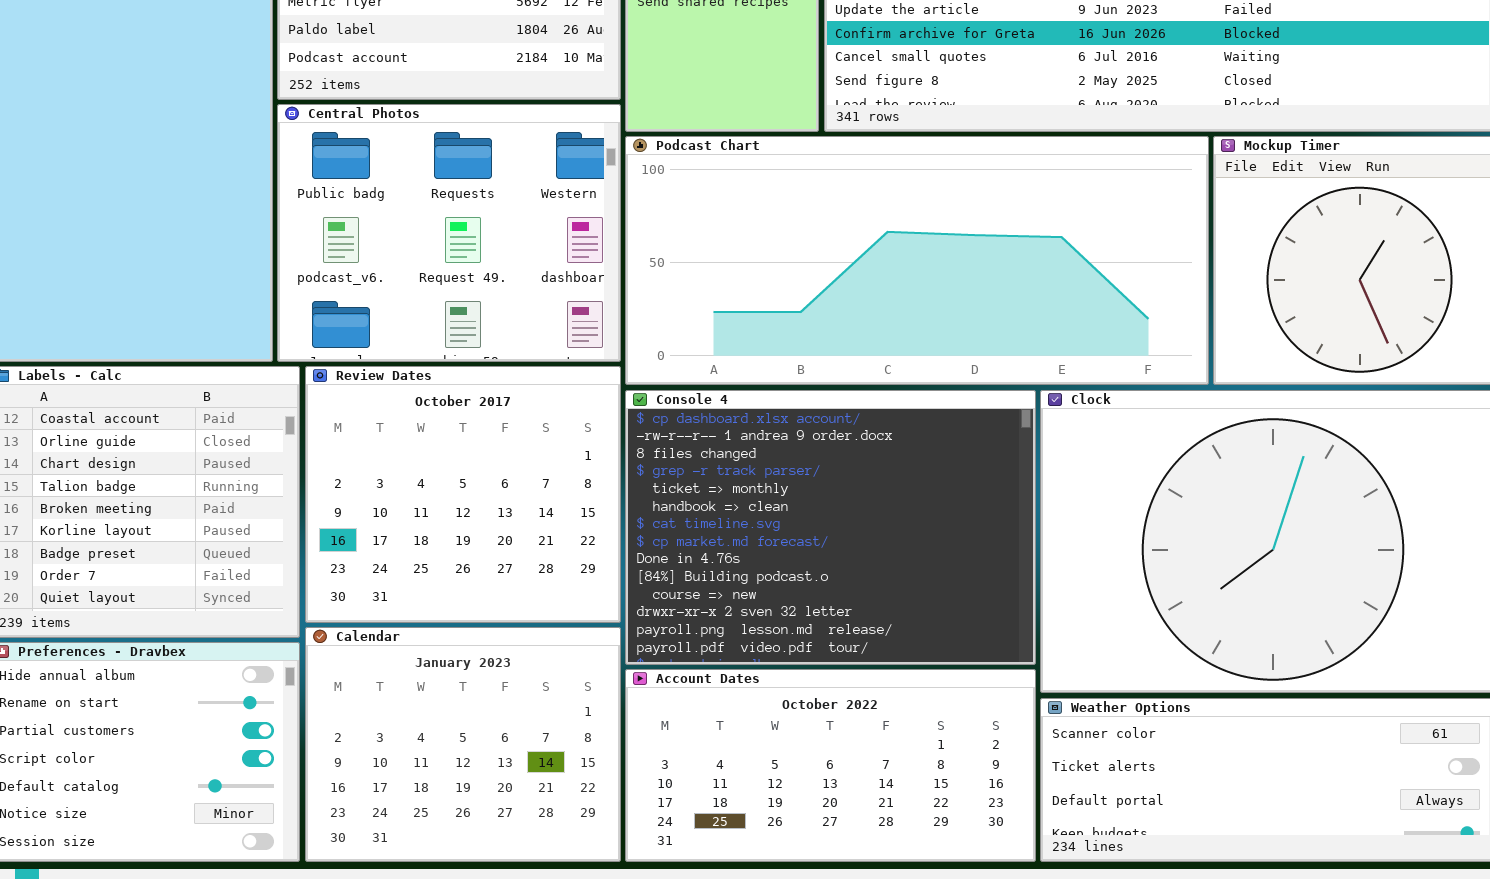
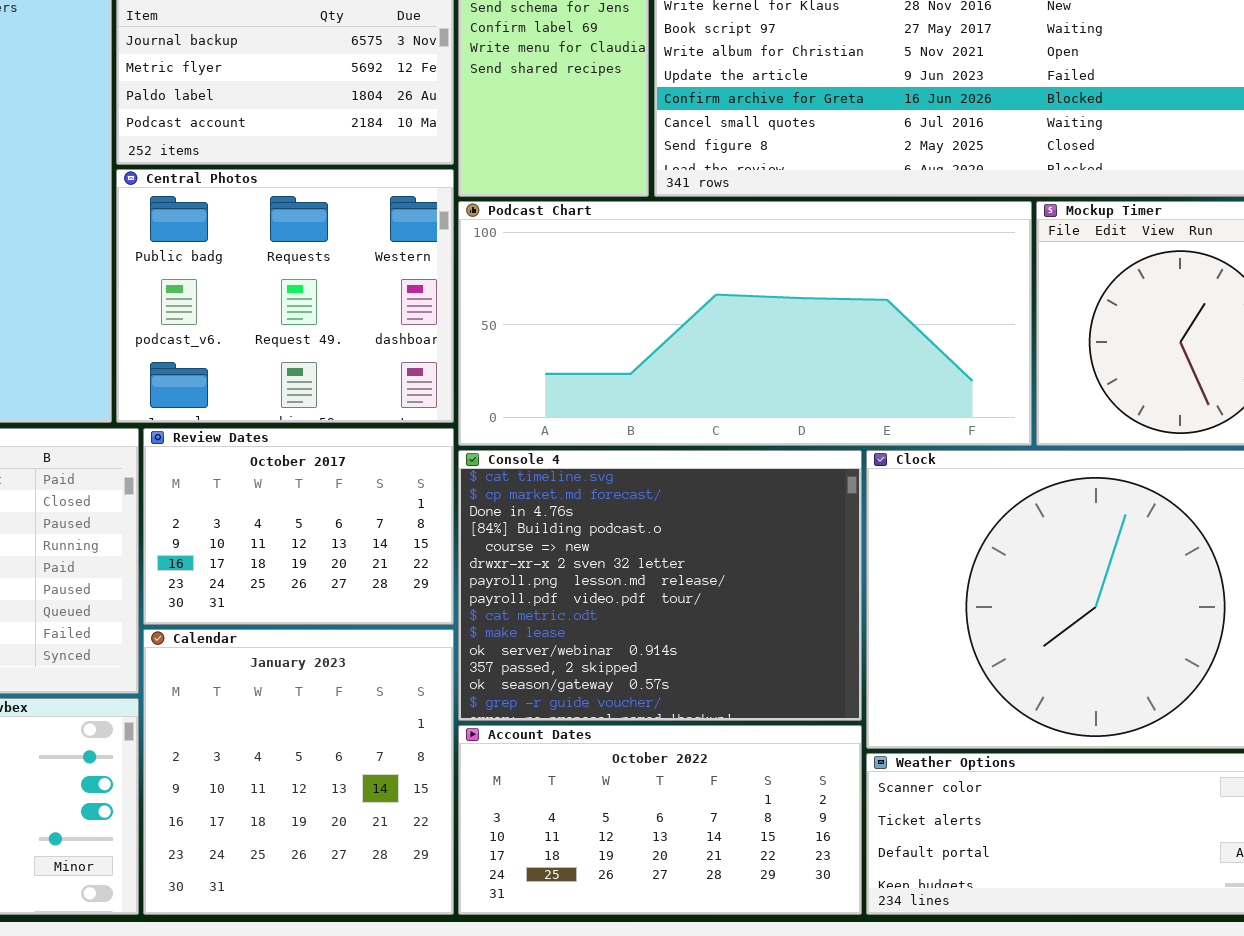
Review Dates: [305,366,621,623] -> [143,428,454,625], resized
Console 4: [625,390,1036,665] -> [458,450,862,721], scrolled down 6 rows
Calendar: [305,627,621,862] -> [143,629,454,915], resized

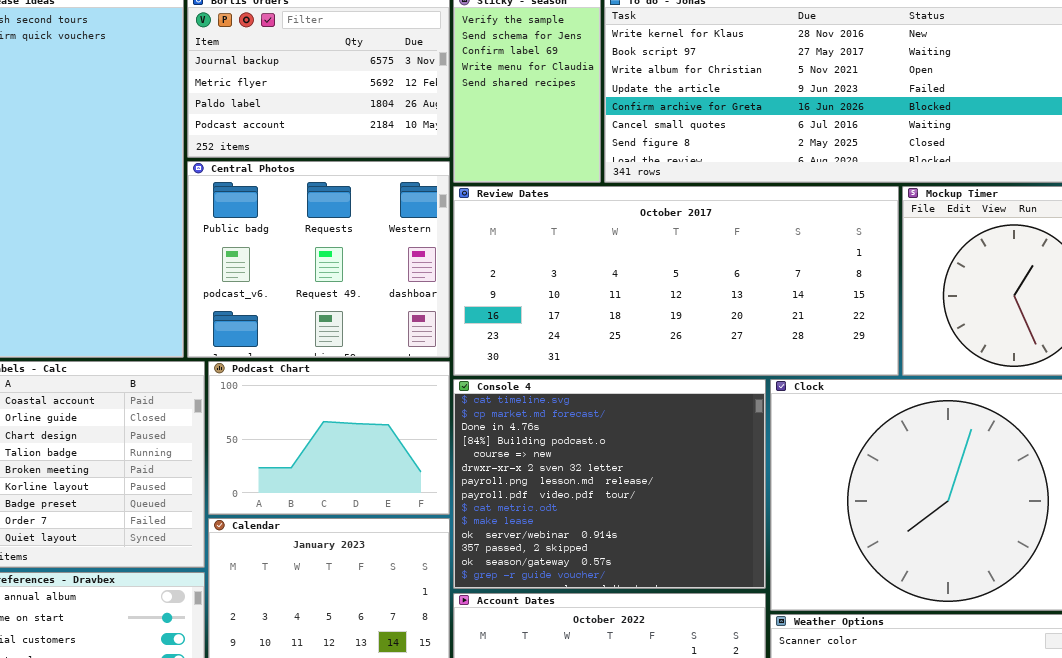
Podcast Chart: [458,201,1032,446] -> [208,361,450,515], moved, resized
Review Dates: [143,428,454,625] -> [453,186,899,376], moved, resized

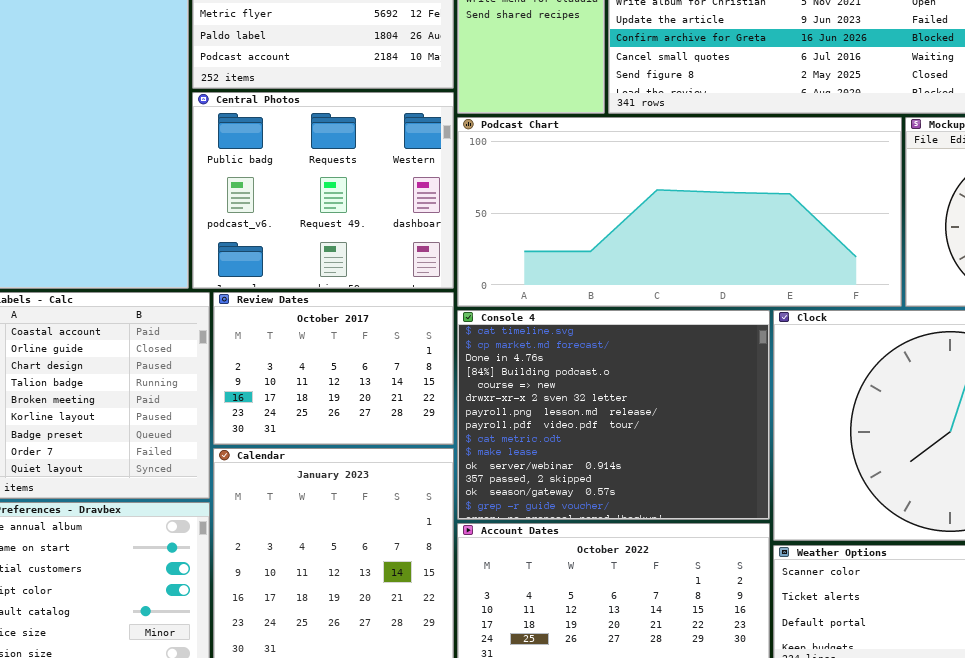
Review Dates: [453,186,899,376] -> [213,292,454,445], moved, resized
Podcast Chart: [208,361,450,515] -> [457,117,902,307], moved, resized

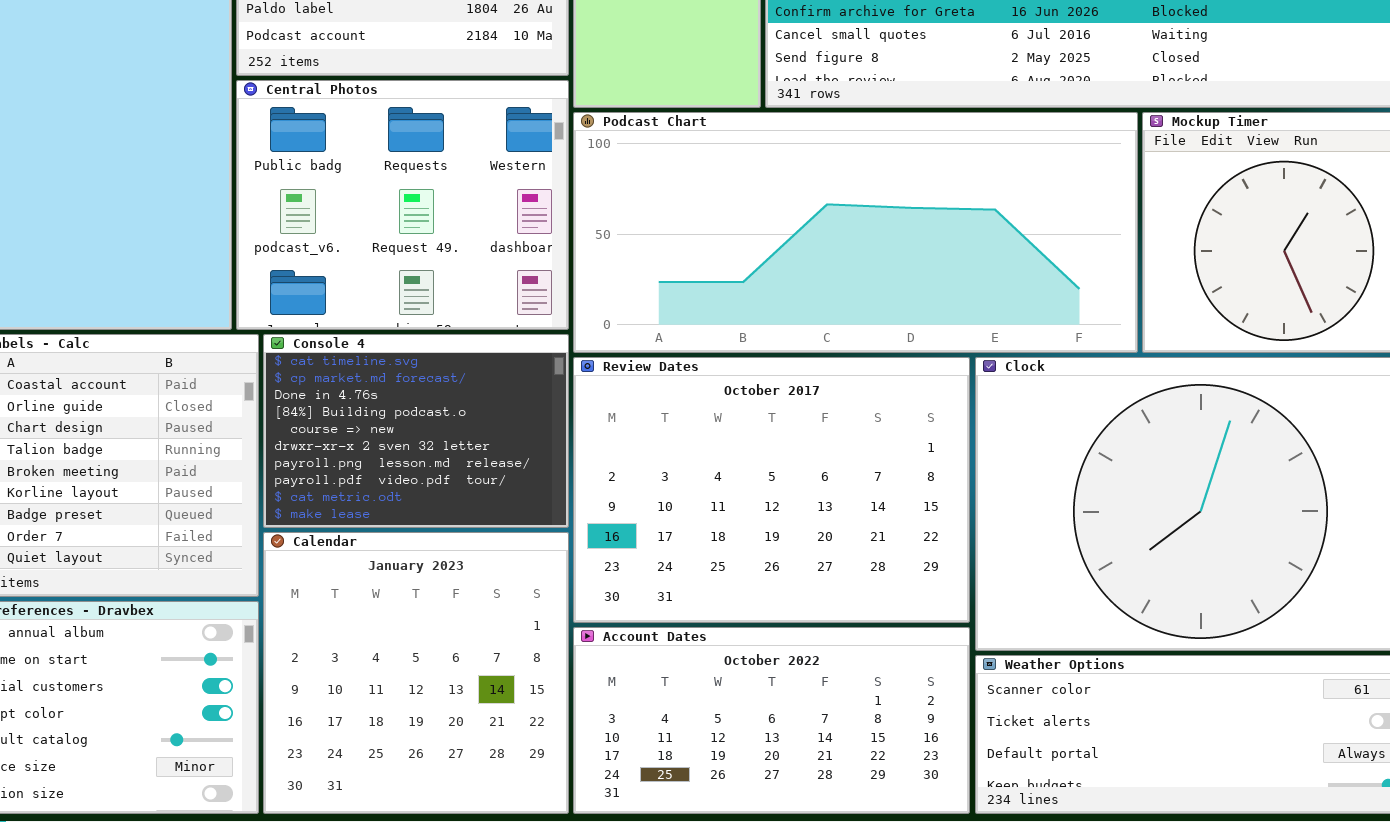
Review Dates: [213,292,454,445] -> [573,357,970,623], moved, resized
Console 4: [457,310,770,520] -> [263,334,569,528], moved, resized

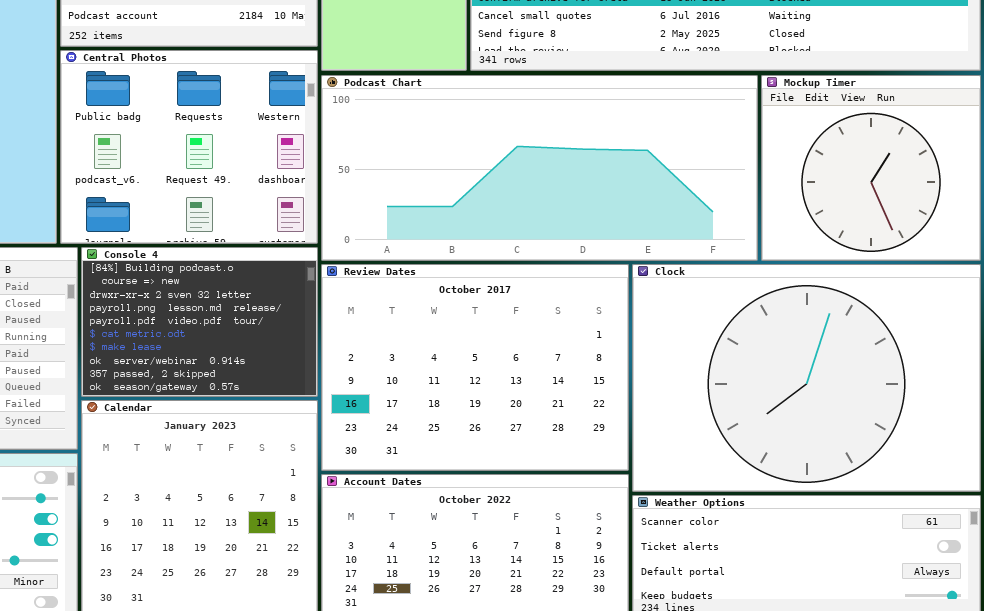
Console 4: [263,334,569,528] -> [81,247,318,397], scrolled down 3 rows

